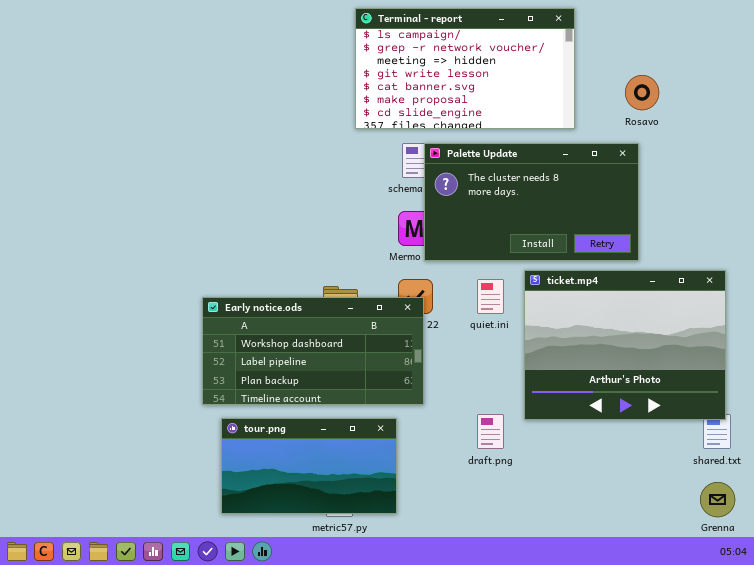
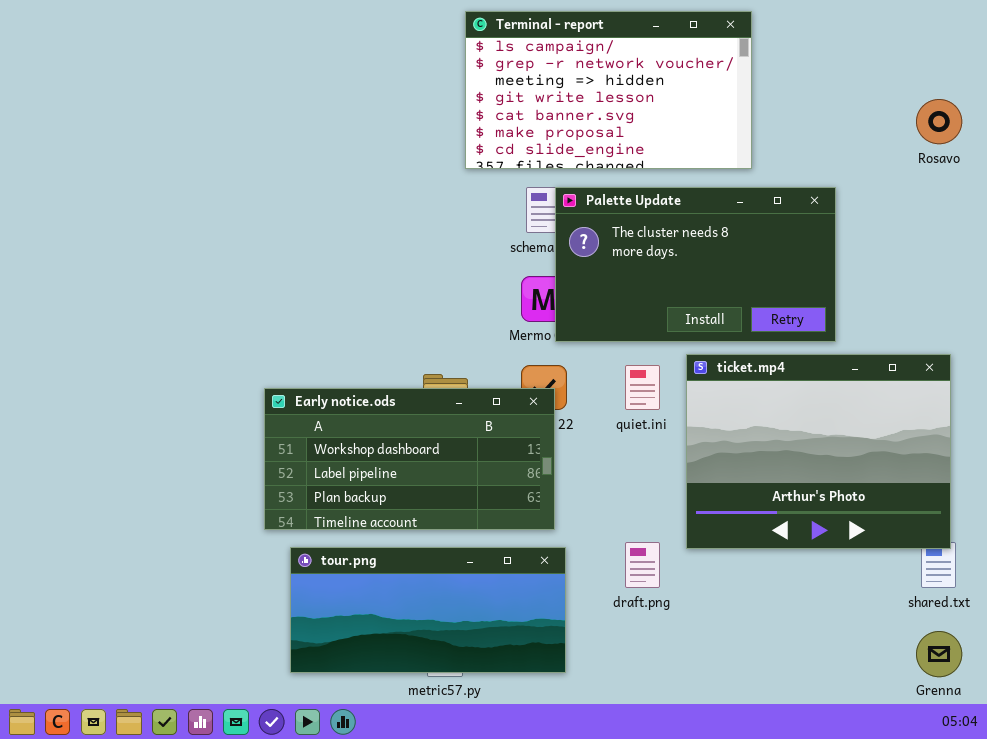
Rosavo: [625,75,659,110] -> [916,99,962,144], moved
tour.png: [221,418,397,514] -> [290,547,566,673], resized

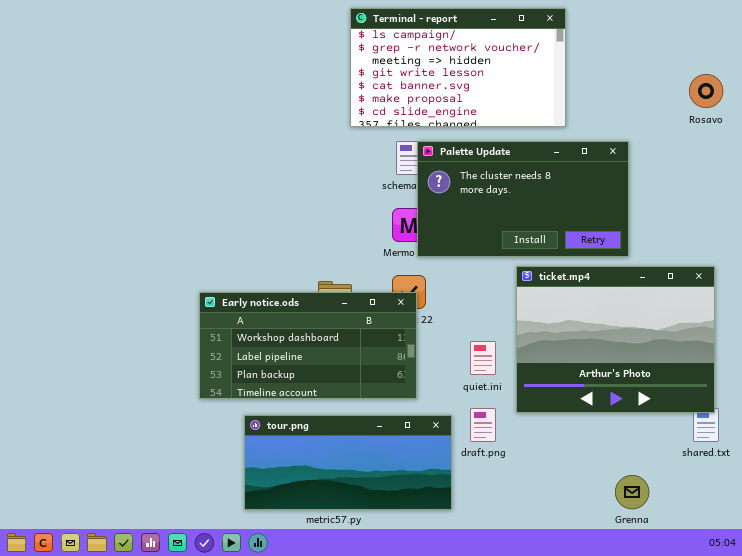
quiet.ini: [625,365,660,410] -> [470,341,496,375], moved
tour.png: [290,547,566,673] -> [244,415,452,510], moved
Grenna: [916,631,962,677] -> [615,475,649,509], moved

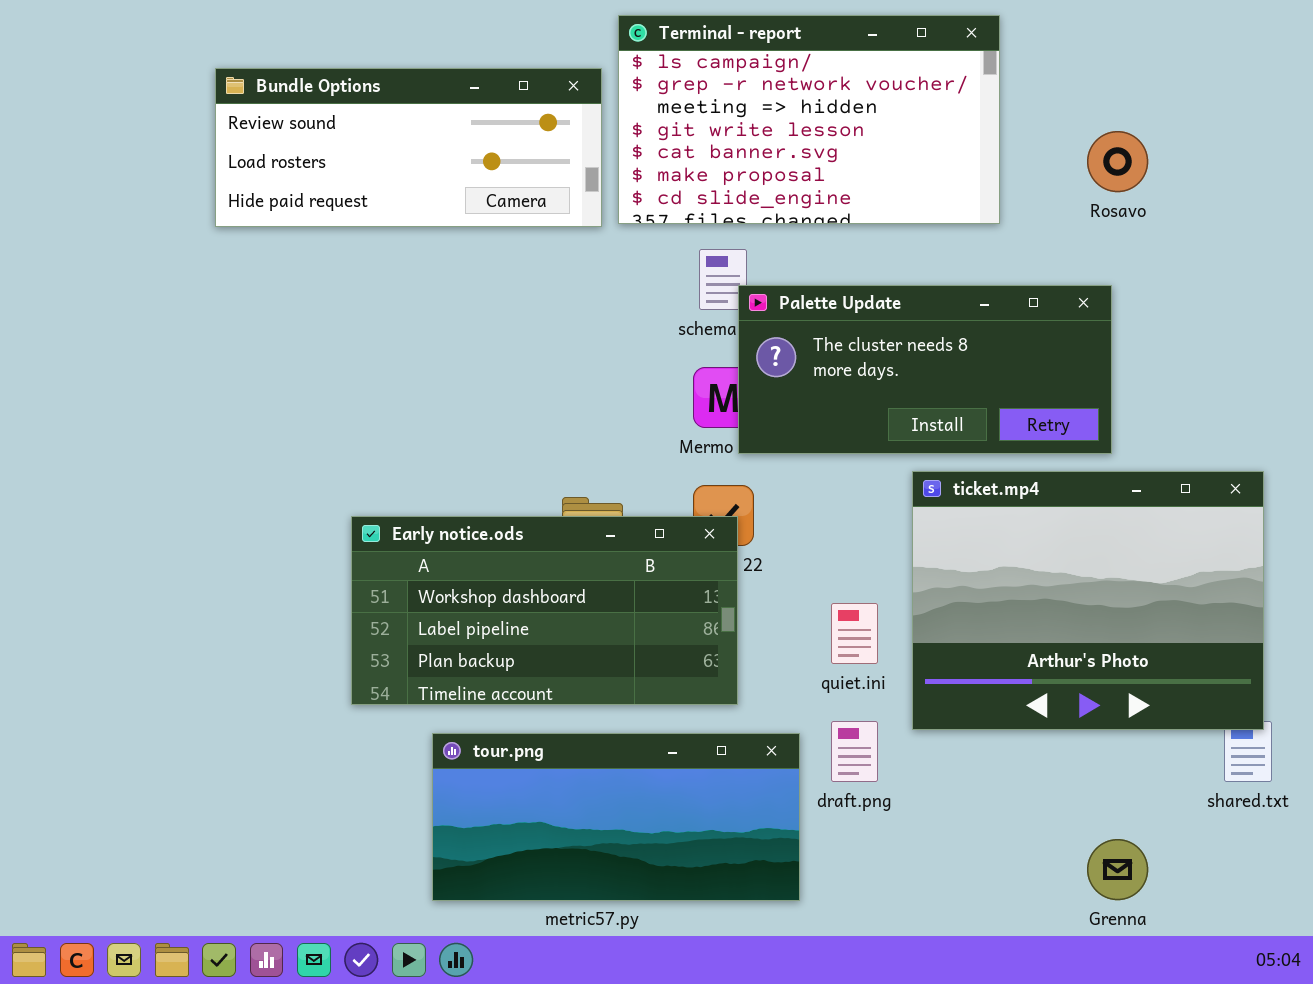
Bundle Options: none -> [215,68,602,227], opened
Rosavo: [689,74,723,108] -> [1087,131,1148,192], moved
Palette Update: [417,141,629,257] -> [738,285,1112,454], resized

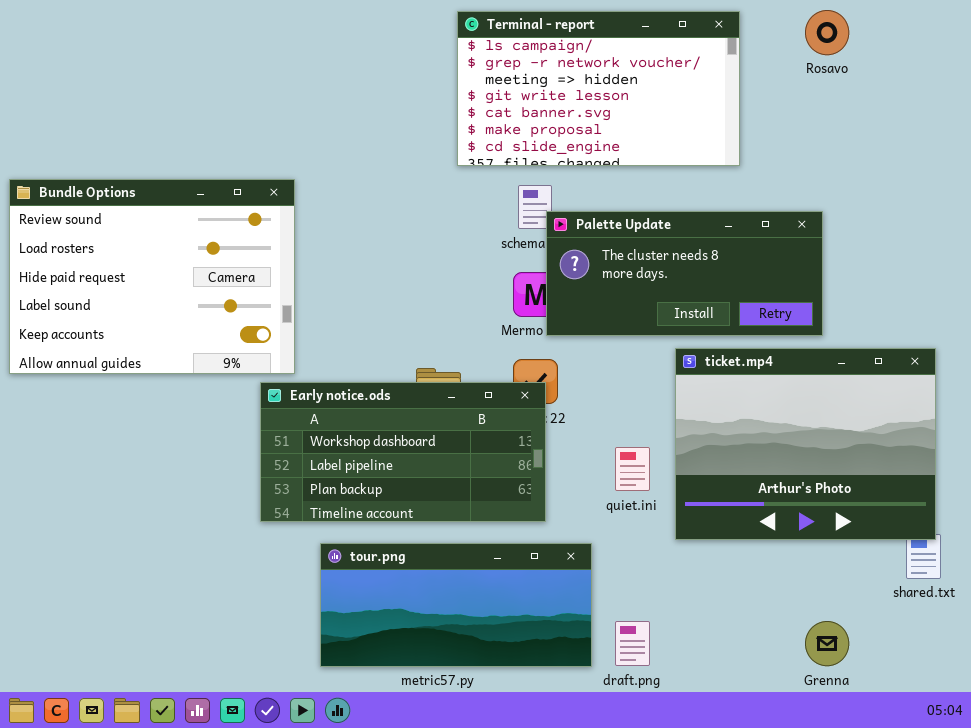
Bundle Options: [215,68,602,227] -> [9,179,295,374], moved, resized
Rosavo: [1087,131,1148,192] -> [805,10,849,55], moved
draft.png: [831,721,878,782] -> [615,621,650,666], moved

